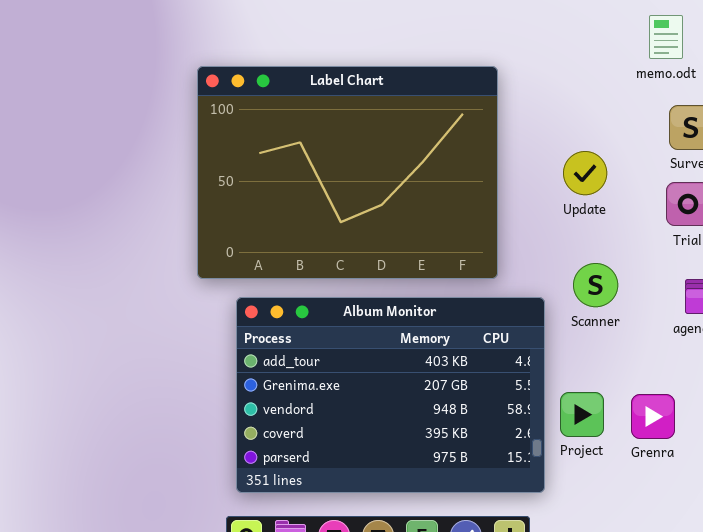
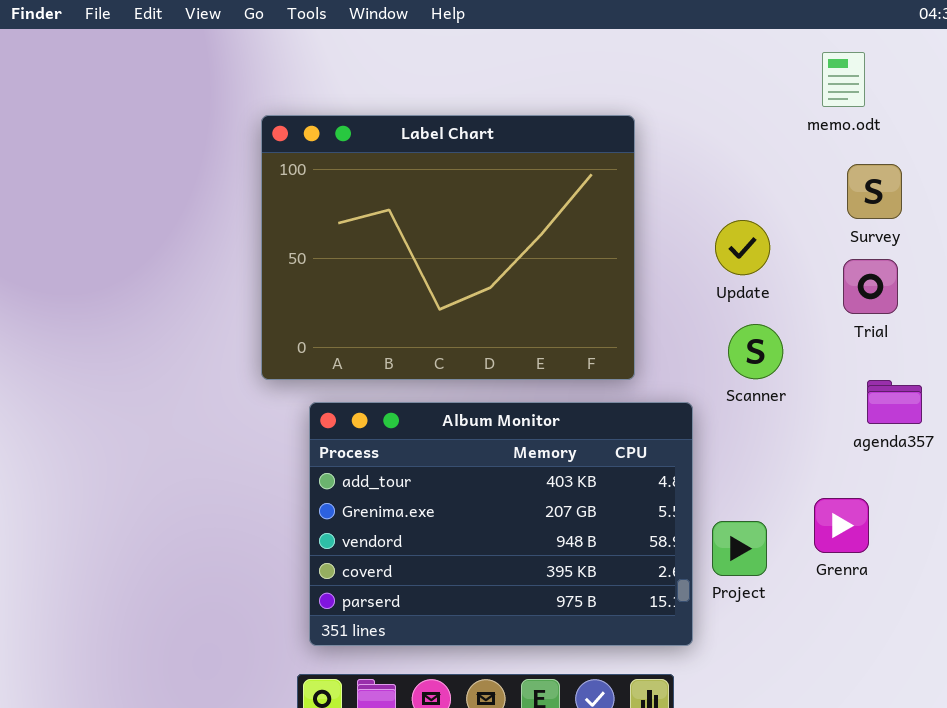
Scanner: [573,263,618,307] -> [728,324,783,379], moved
Grenra: [631,394,675,439] -> [814,498,869,553], moved

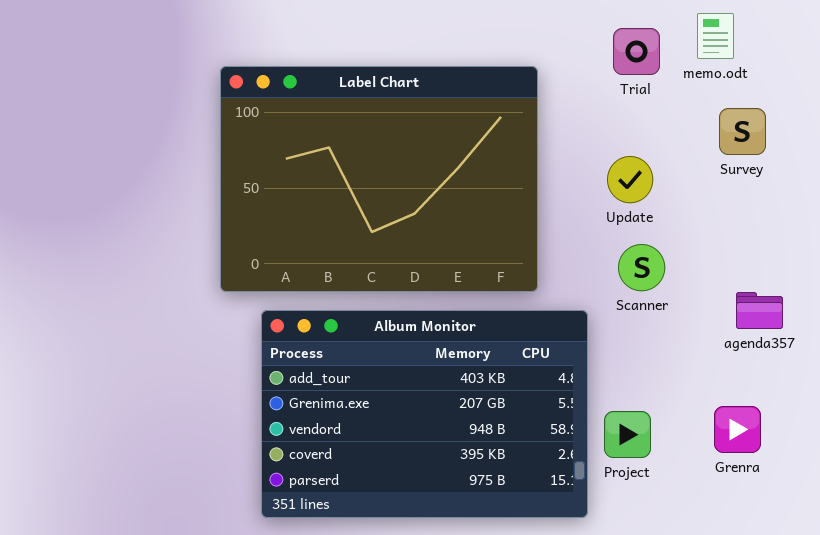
Trial: [843,259,898,314] -> [613,28,660,75], moved
Grenra: [814,498,869,553] -> [714,406,761,453], moved

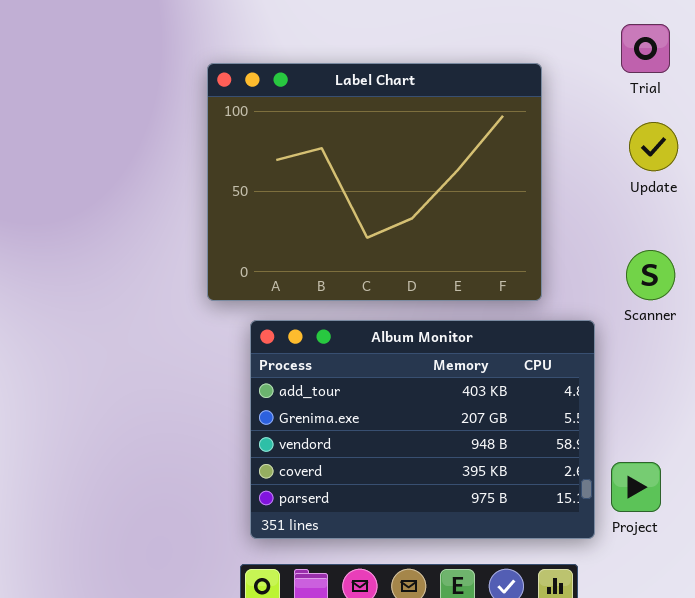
Update: [607,156,653,203] -> [629,122,678,171], moved
Project: [604,411,651,458] -> [611,462,661,512], moved

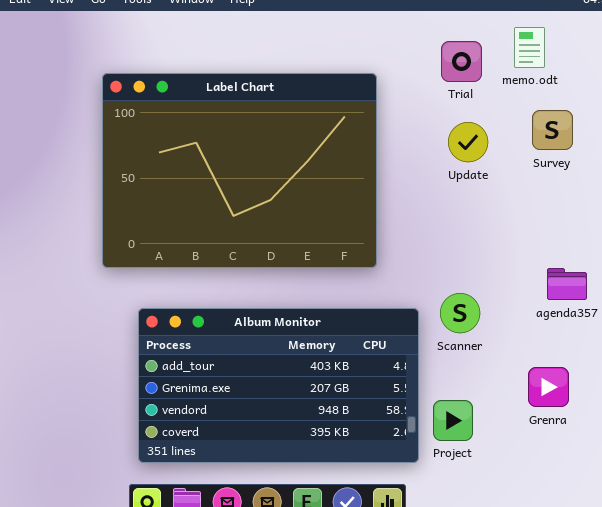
Scanner: [626,250,675,300] -> [440,293,480,333], moved
Album Monitor: [250,320,595,539] -> [138,308,419,463], resized

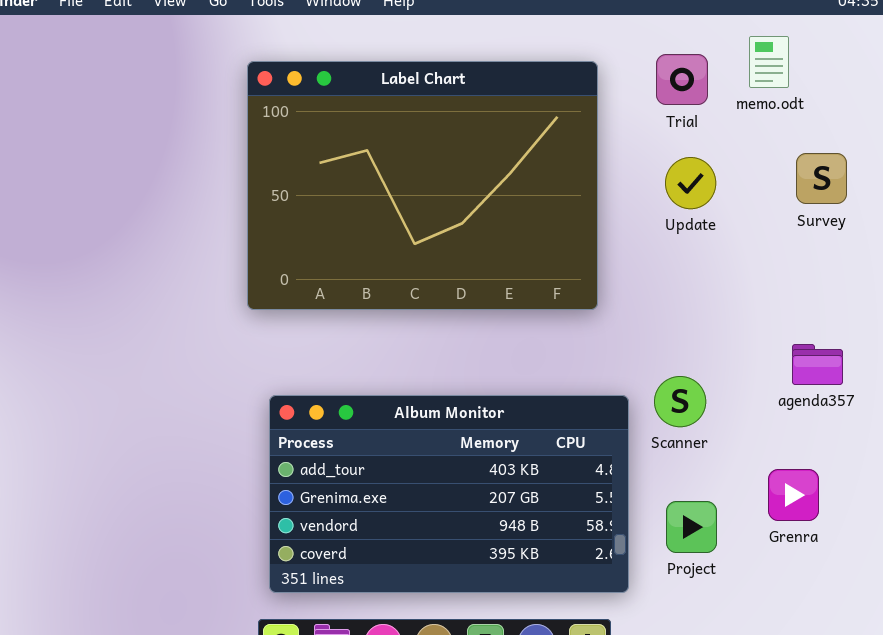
Label Chart: [102,73,377,268] -> [247,61,598,310], moved
Survey: [532,110,573,150] -> [796,153,847,204], moved
Project: [433,400,473,441] -> [666,501,717,553], moved

